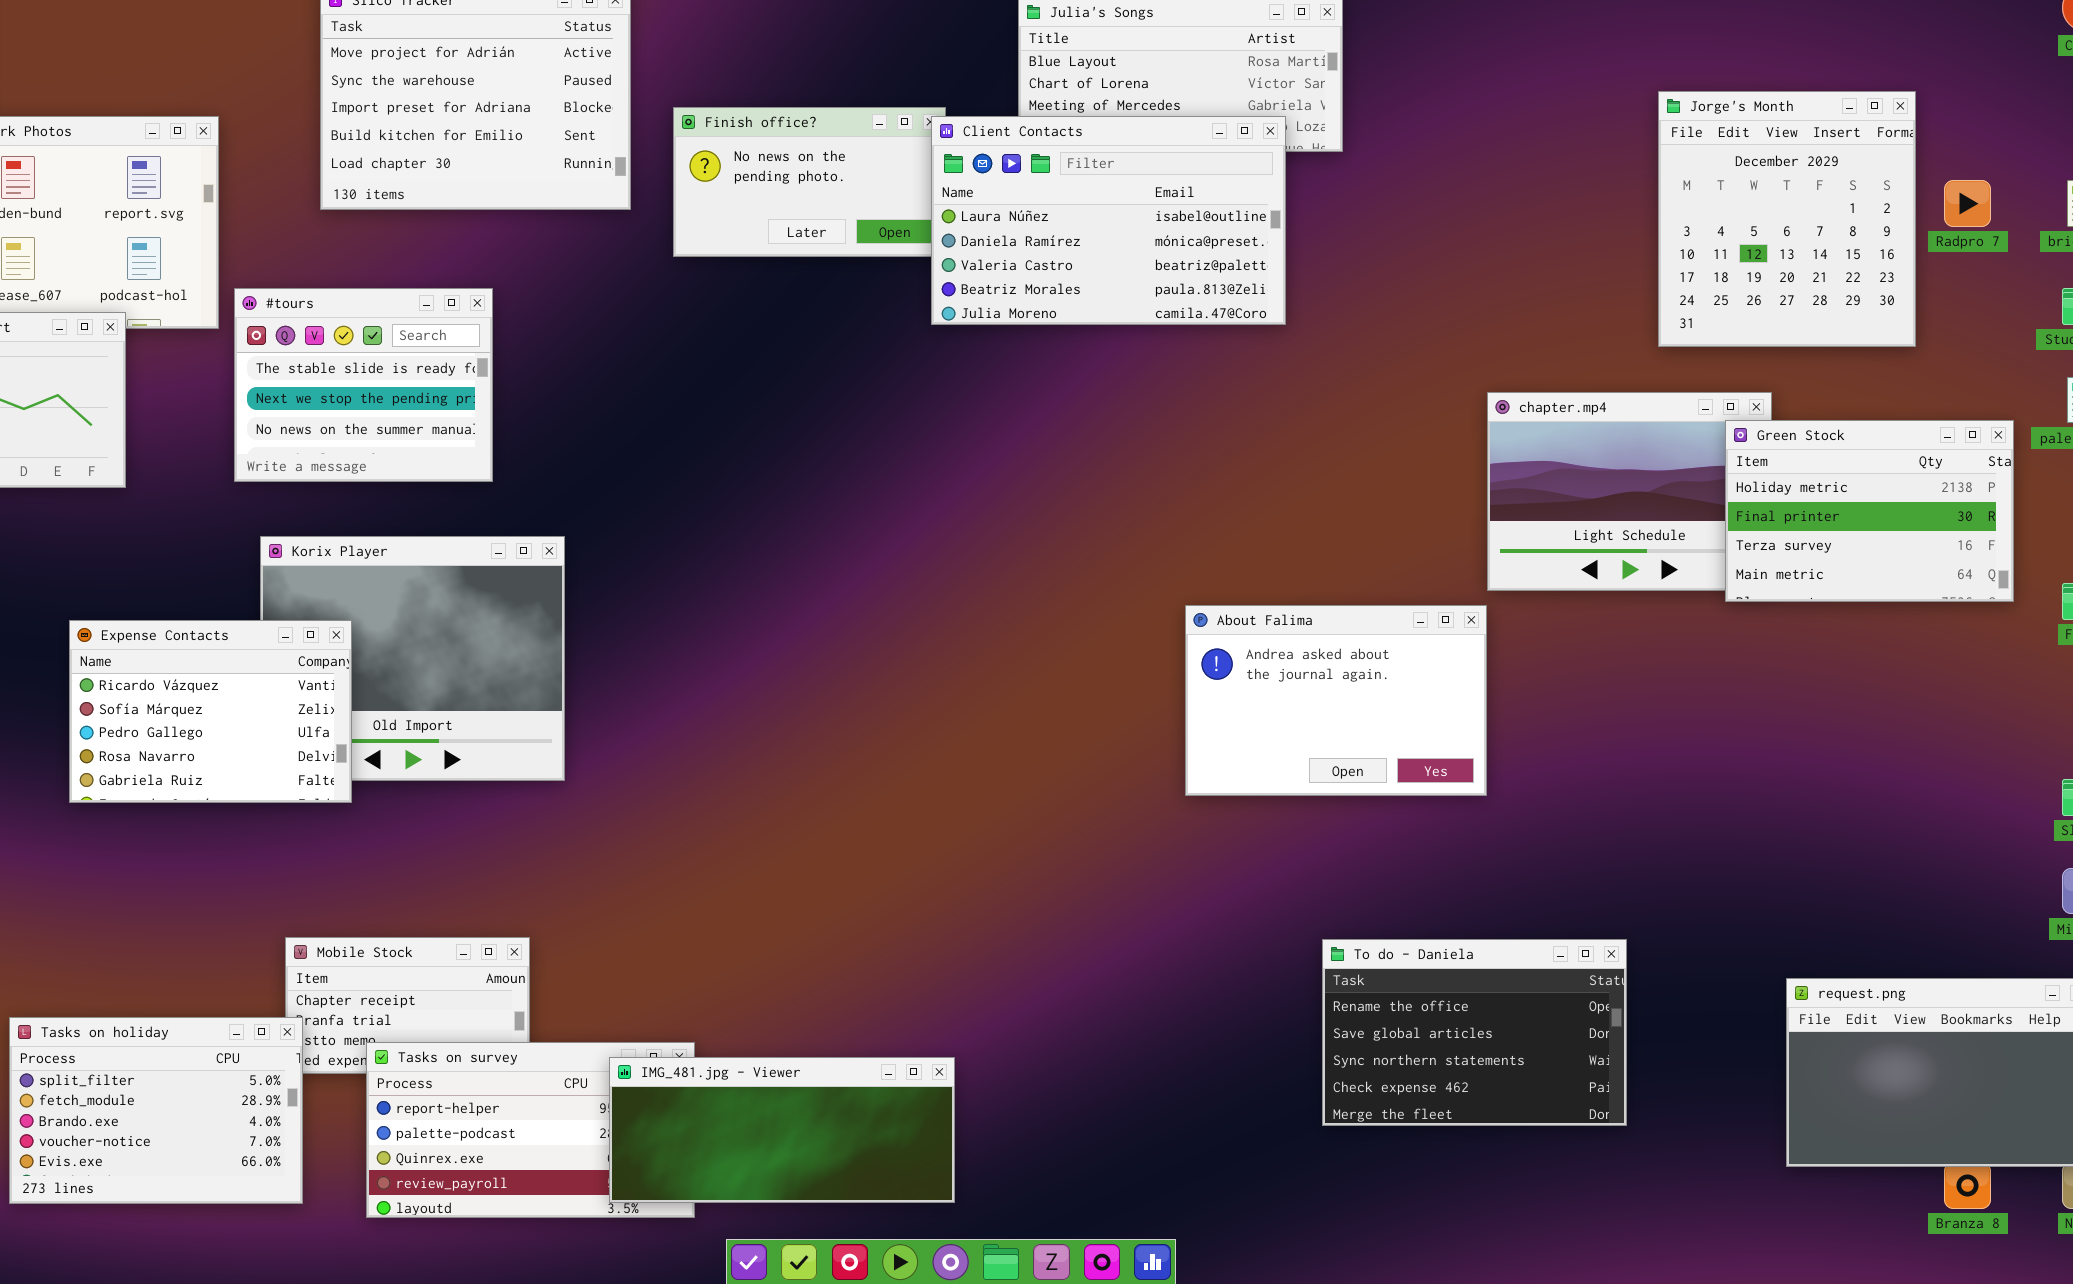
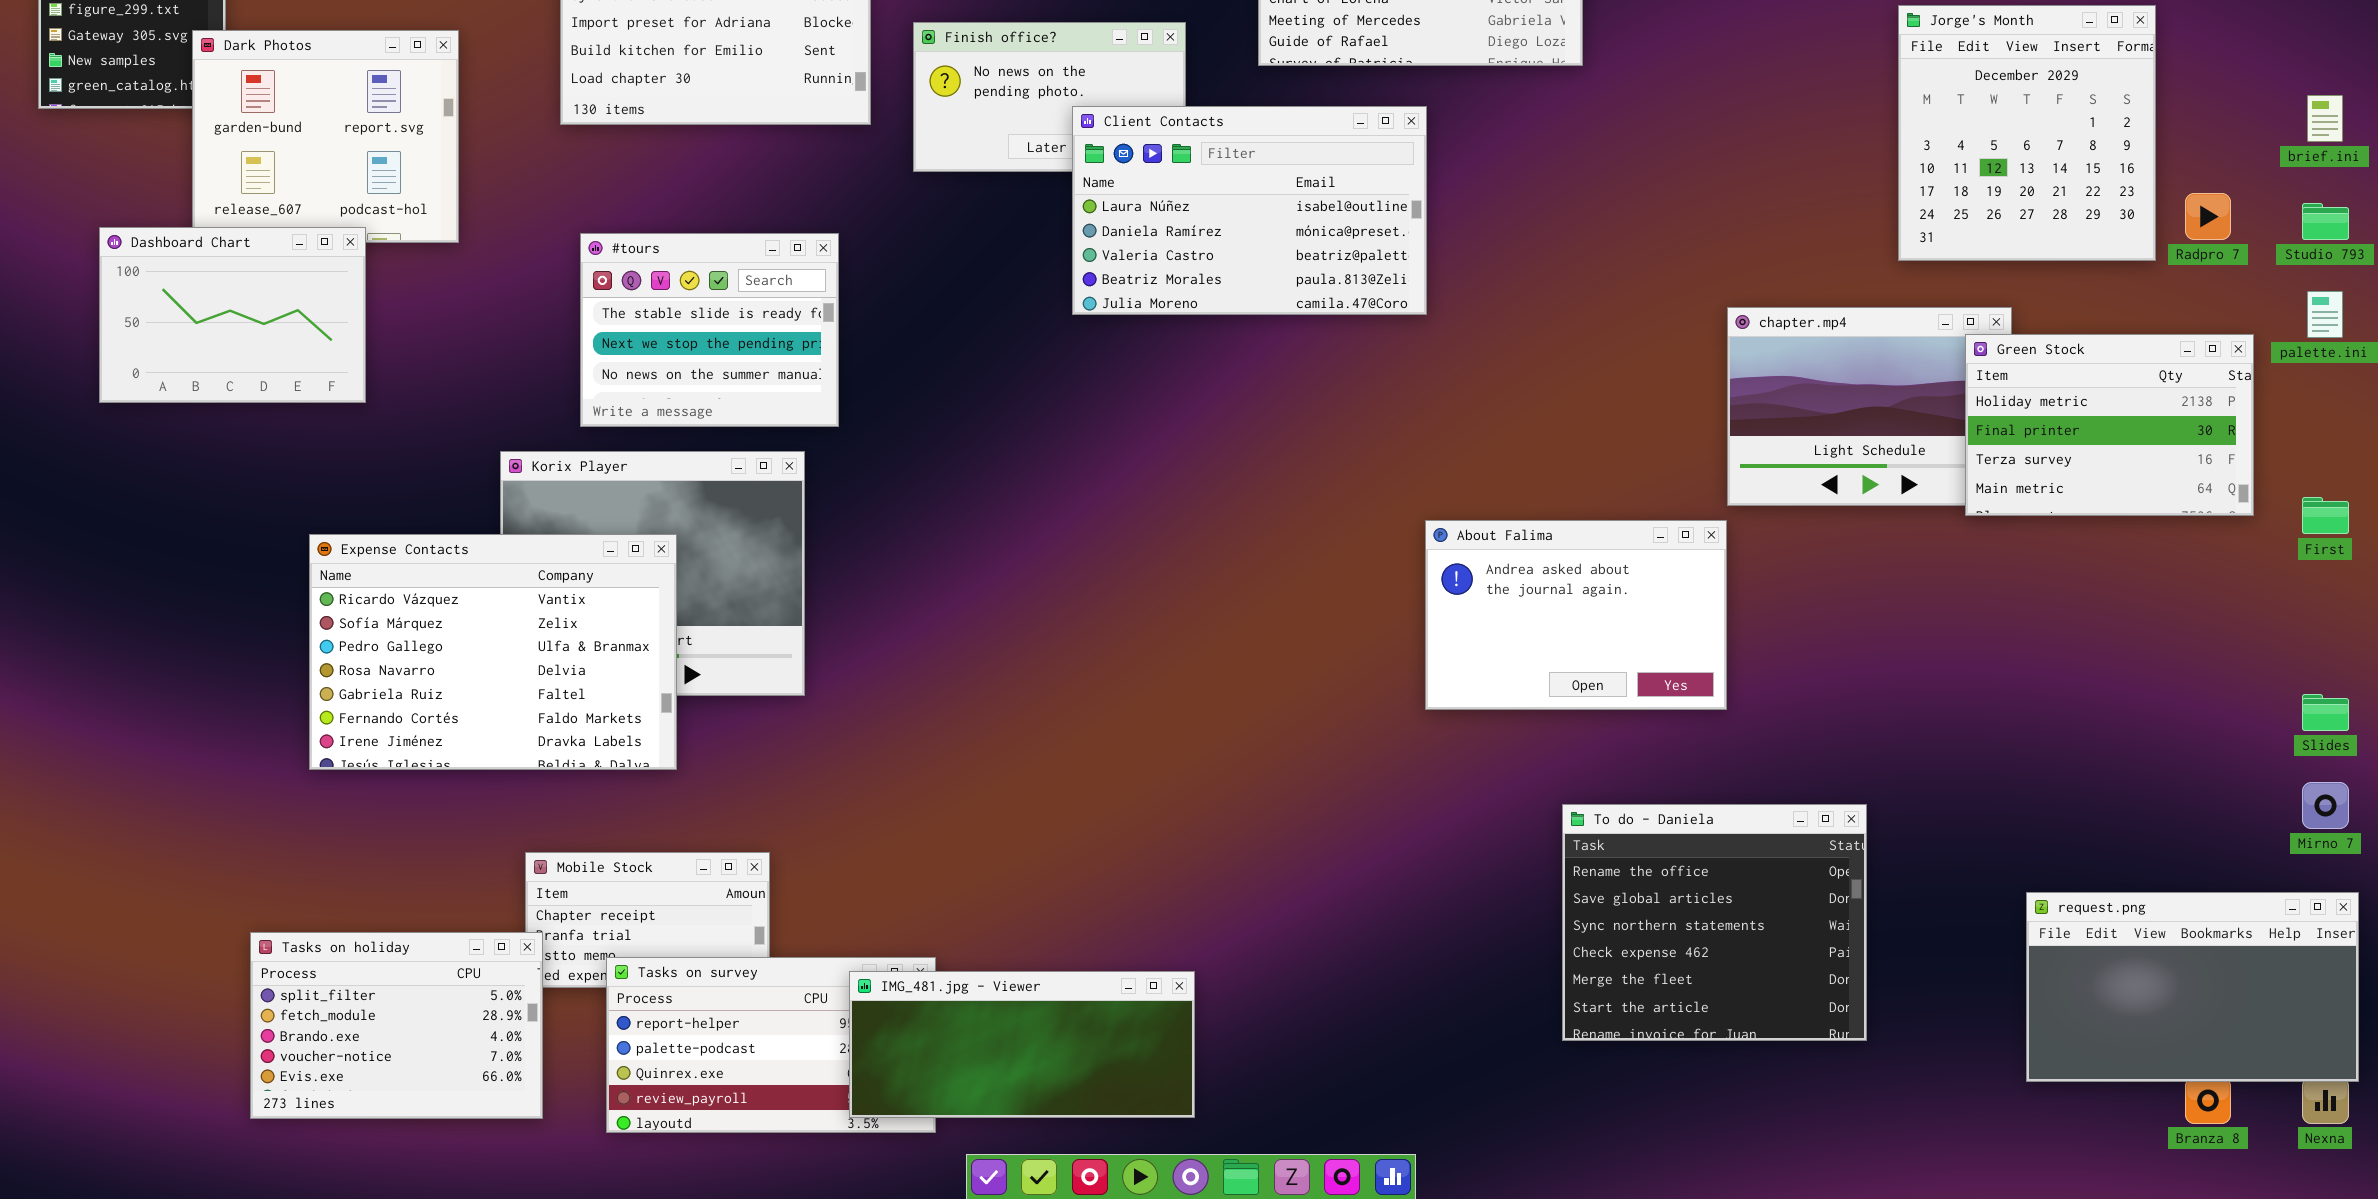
Client Contacts: [931,116,1286,325] -> [1072,106,1427,315], moved
Radpro 7: [1944,180,1991,227] -> [2185,193,2231,240], moved
#tours: [234,288,493,482] -> [580,233,839,427], moved
Expense Contacts: [69,620,352,803] -> [309,534,677,770], resized
To do - Daniela: [1322,939,1627,1126] -> [1562,804,1867,1041], resized

